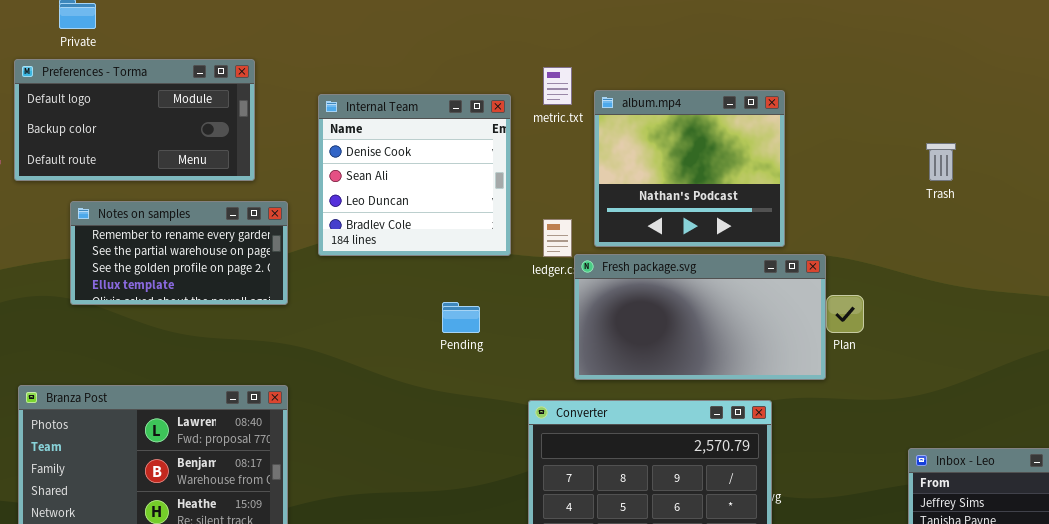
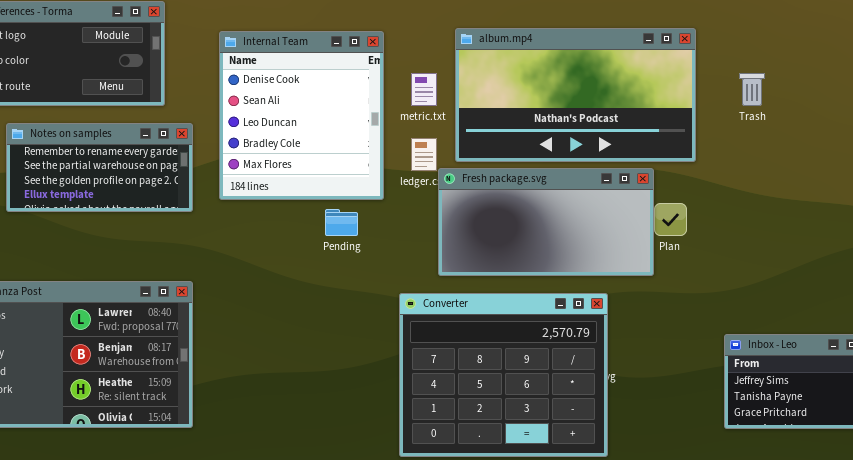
metric.txt: [543,67,572,105] -> [411,73,437,106], moved
album.mp4: [594,90,785,247] -> [455,28,696,162], resized
Internal Team: [318,94,511,256] -> [219,31,384,200], resized

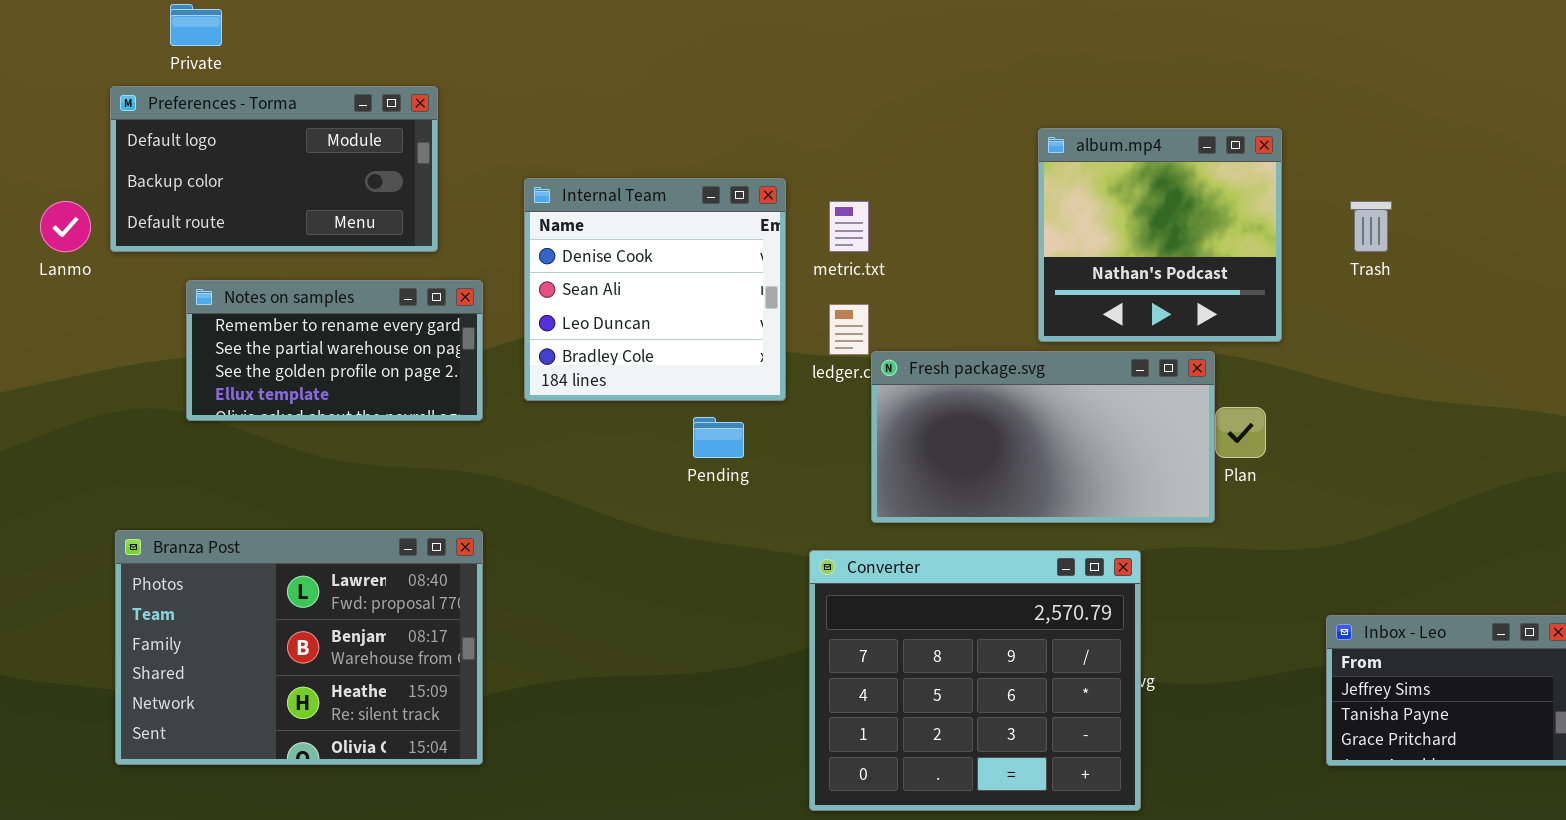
album.mp4: [455,28,696,162] -> [1038,128,1282,342], resized
Internal Team: [219,31,384,200] -> [524,178,786,401], resized

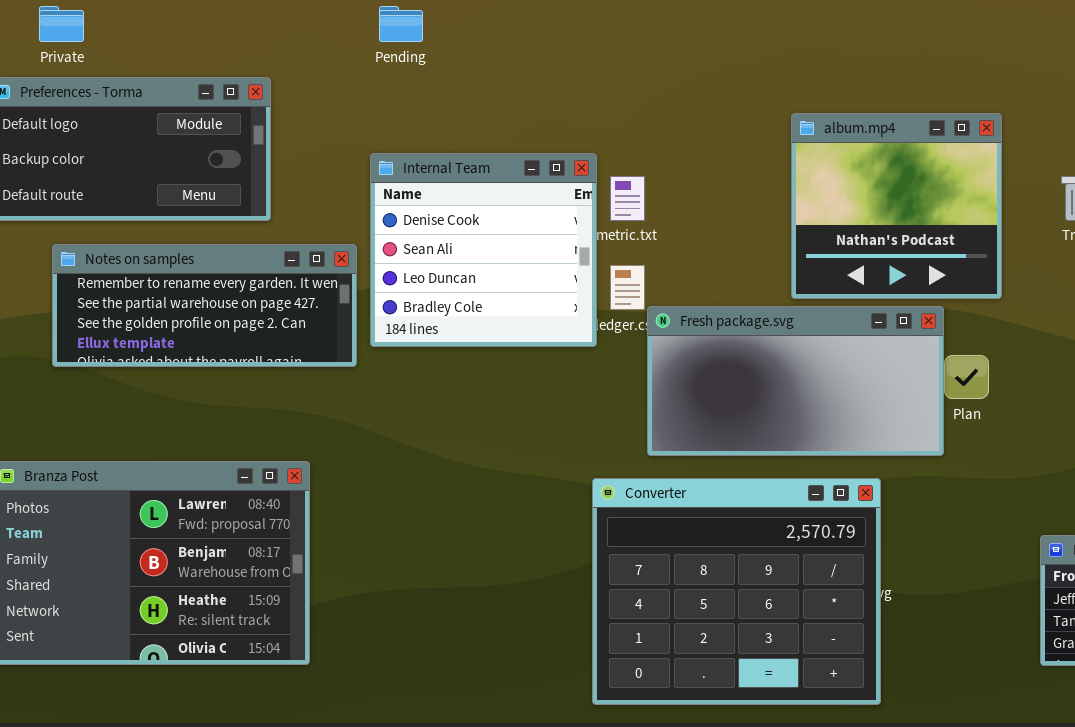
Internal Team: [524,178,786,401] -> [370,153,597,347], moved
Notes on samples: [186,280,483,421] -> [52,244,357,367], resized
Pending: [693,417,744,458] -> [379,6,423,42], moved

